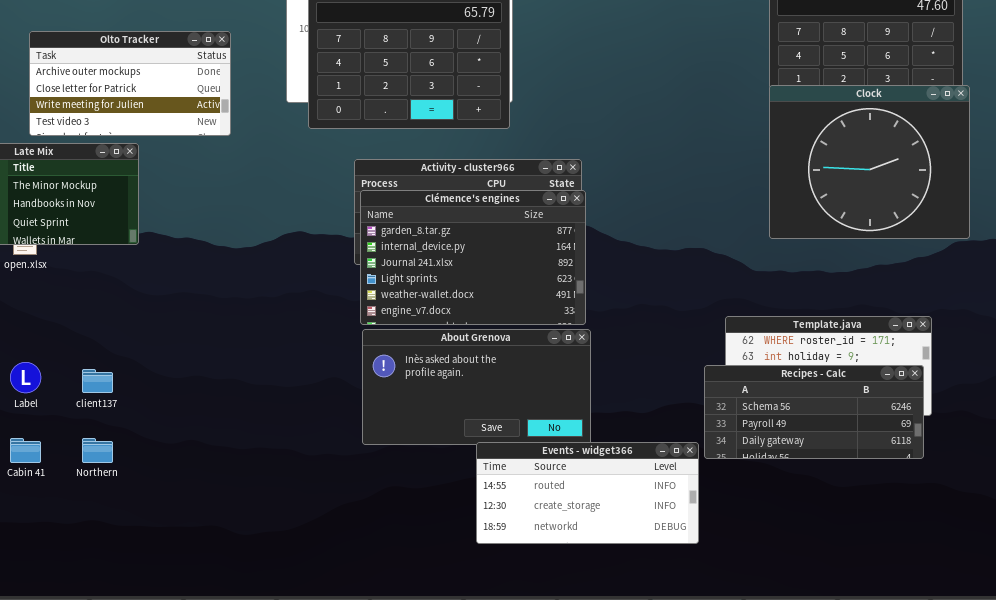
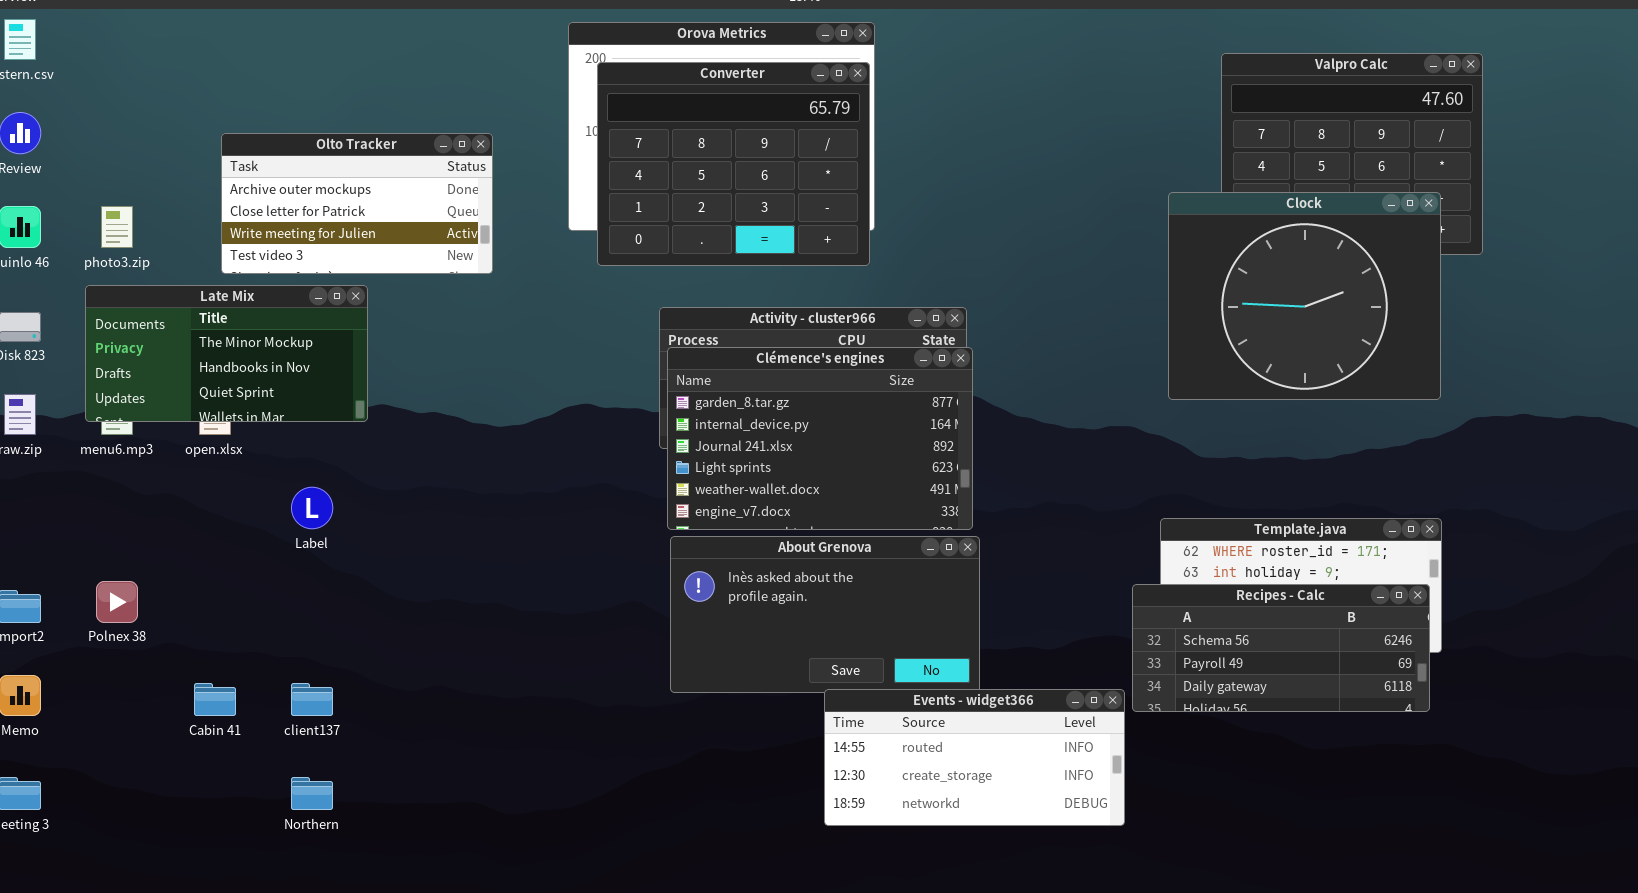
Clock: [769,85,970,239] -> [1168,192,1441,400], moved
Label: [10,362,41,393] -> [291,487,333,529], moved
client137: [82,369,113,393] -> [291,683,333,716], moved
Northern: [82,438,113,463] -> [291,777,333,810], moved

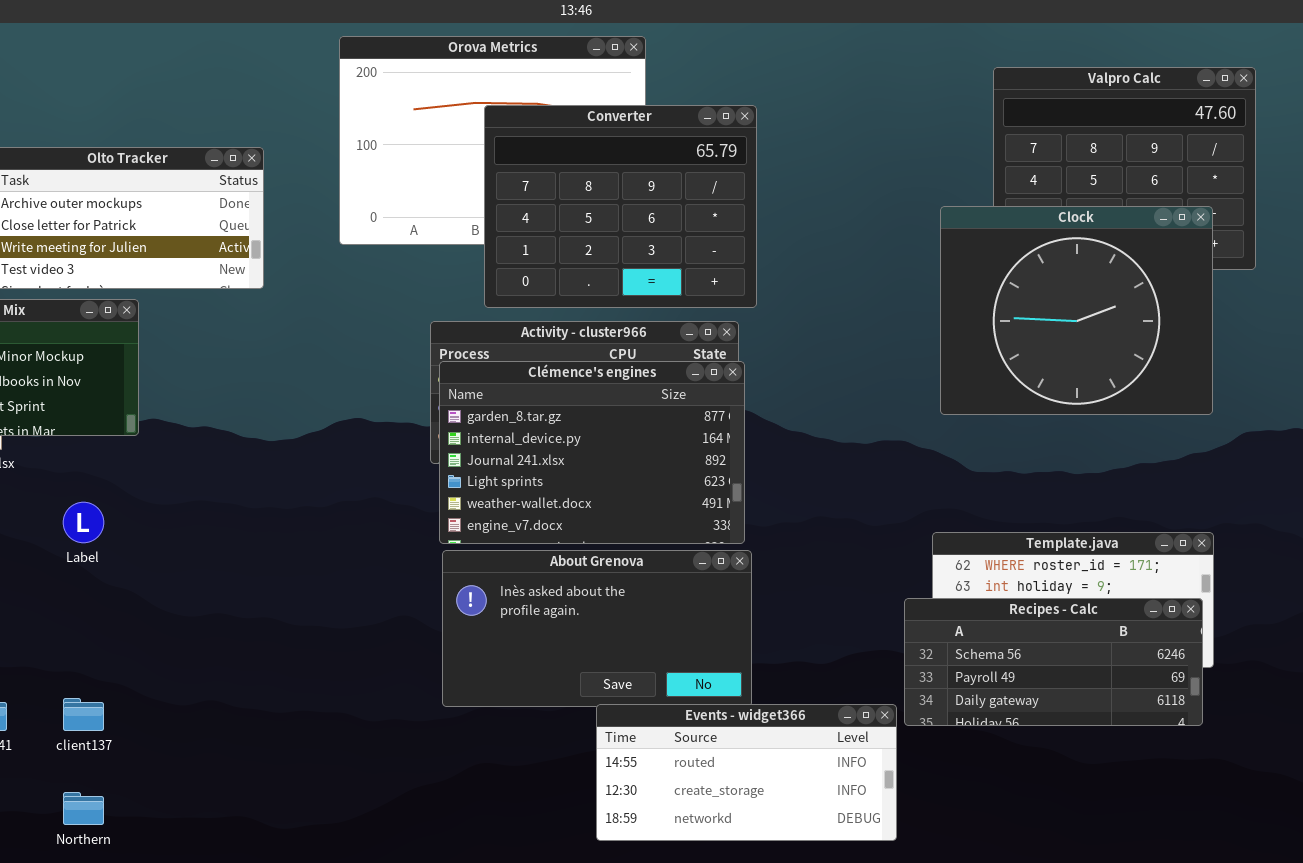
Converter: [597,62,870,266] -> [484,105,757,308], moved

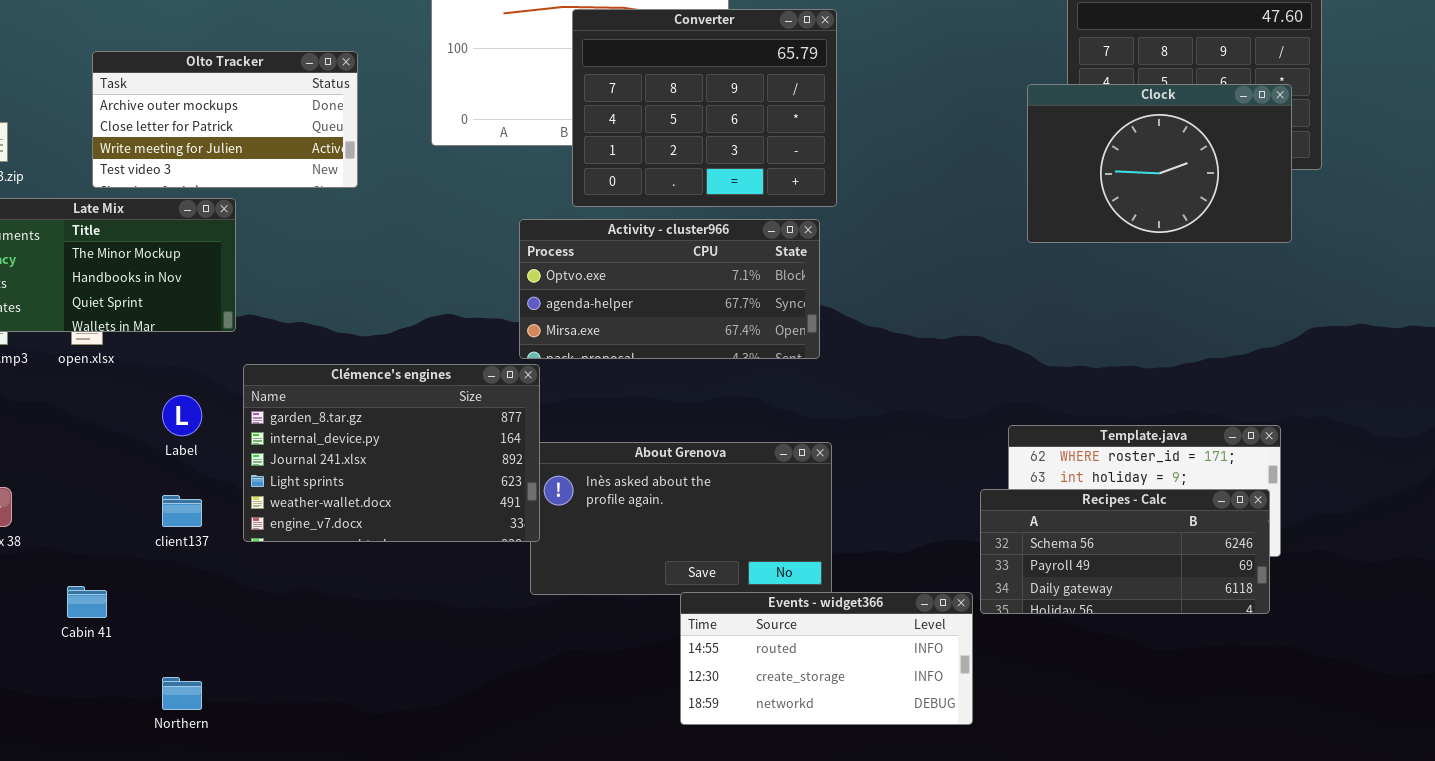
Clock: [940,206,1213,415] -> [1027,84,1292,243], moved, resized
Clémence's engines: [439,361,745,544] -> [243,364,540,542], moved
client137: [63,698,104,731] -> [162,495,202,527], moved

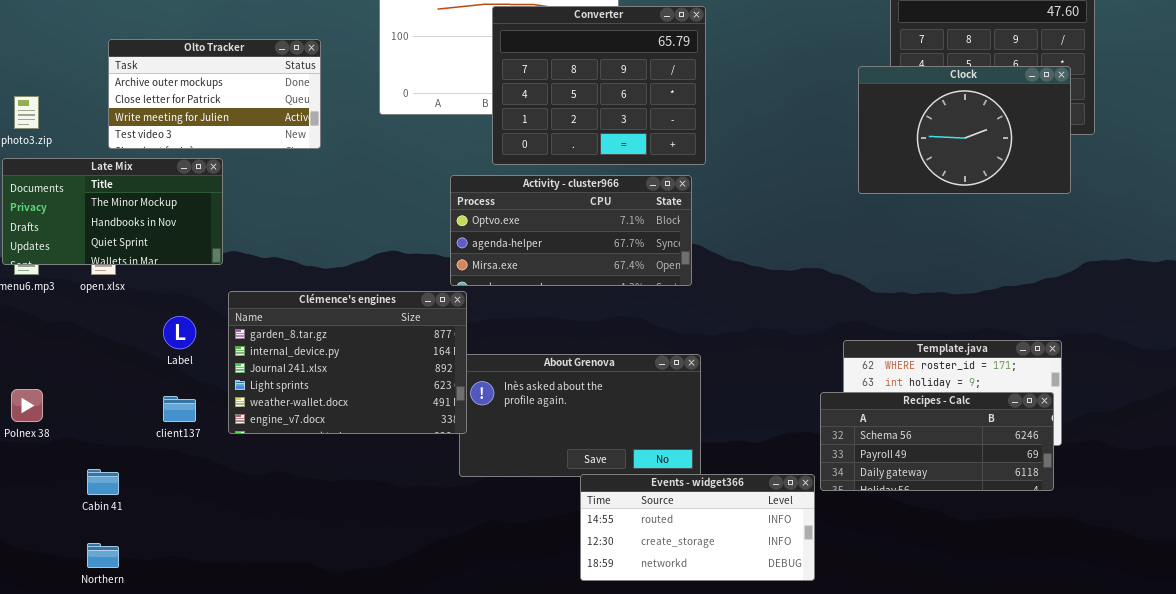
Northern: [162,677,202,710] -> [87,543,119,568], moved

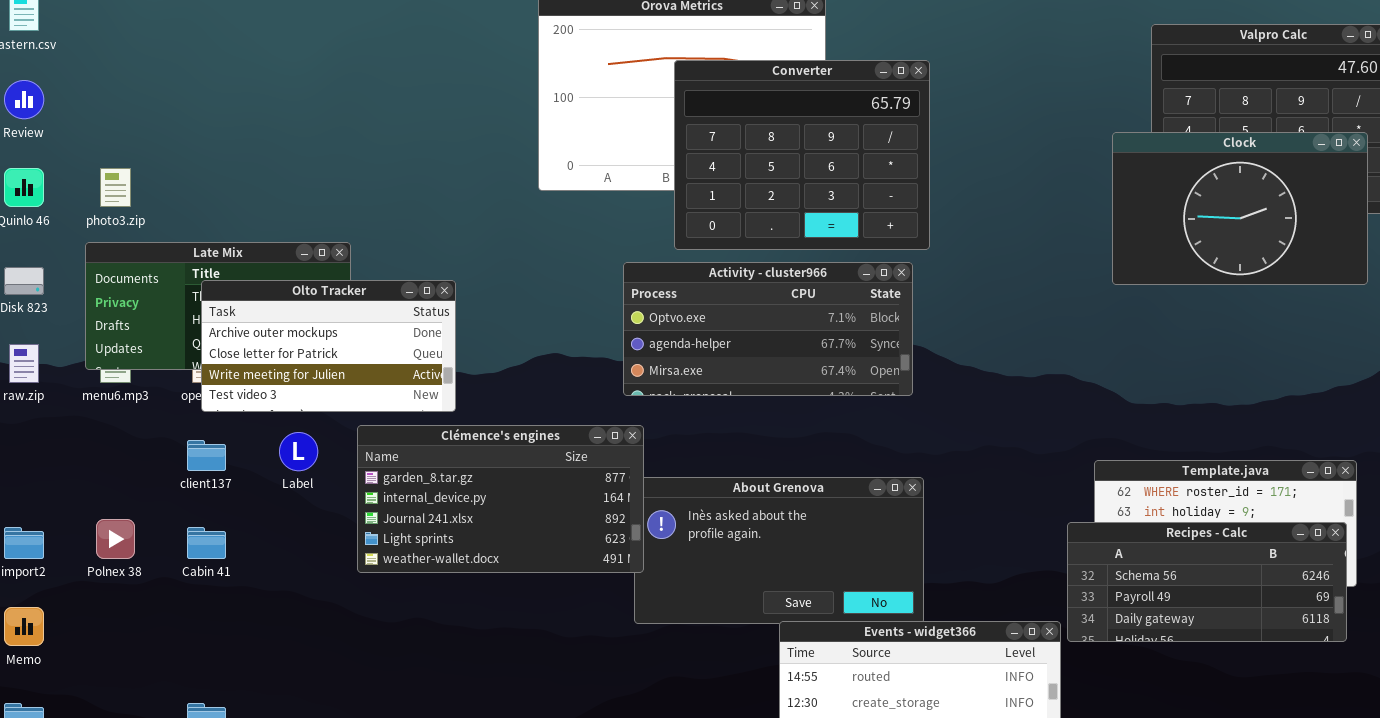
Olto Tracker: [108,39,321,149] -> [201,280,456,412], moved
Clémence's engines: [228,291,467,434] -> [357,425,644,573], resized
client137: [163,396,196,422] -> [187,440,226,471], moved
Cabin 41: [87,469,119,495] -> [187,527,226,559], moved

